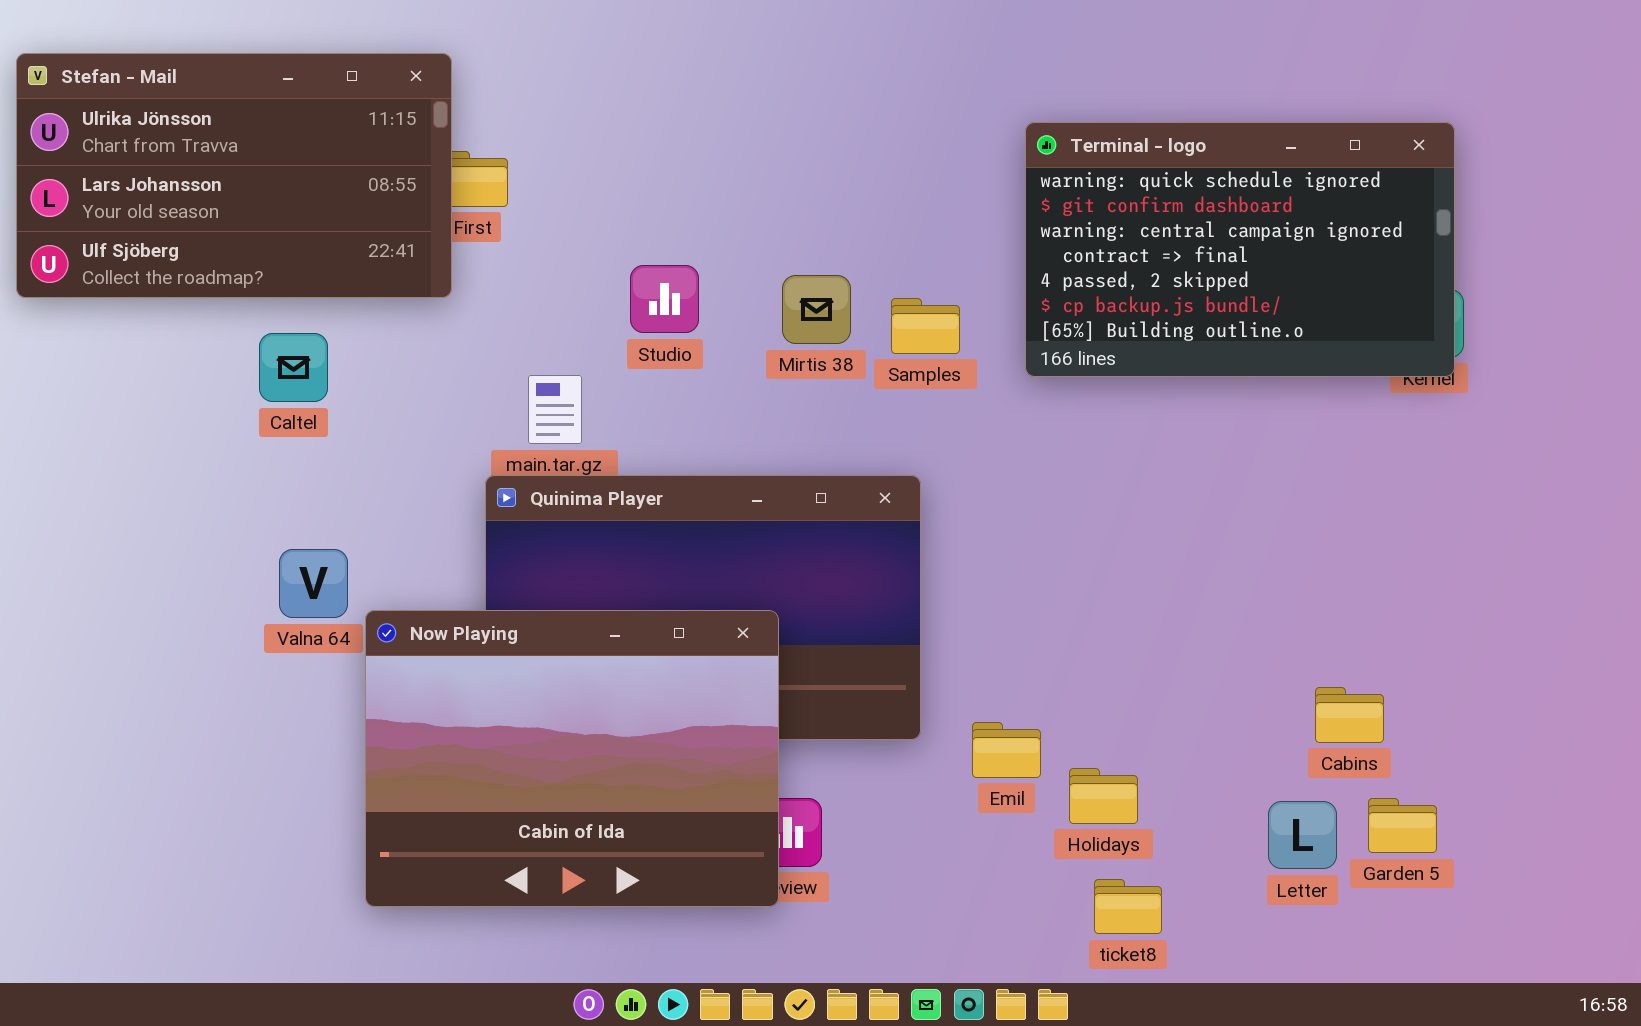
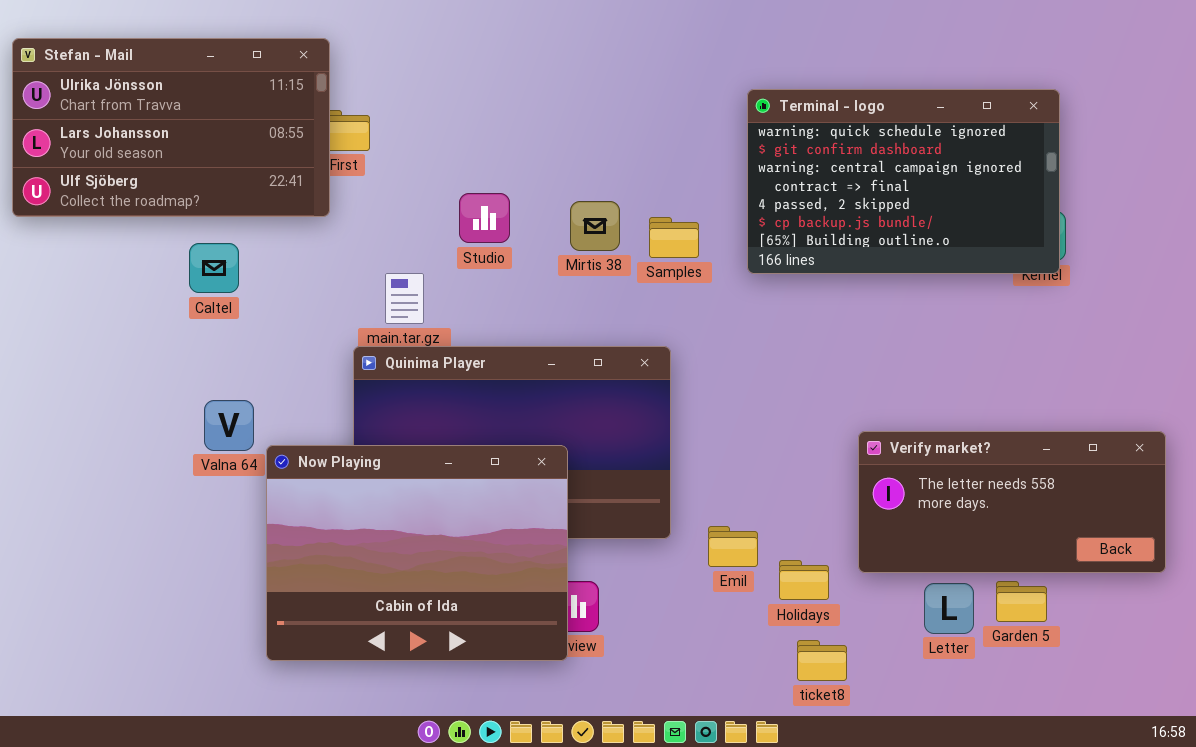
Verify market?: none -> [858,431,1166,573], opened

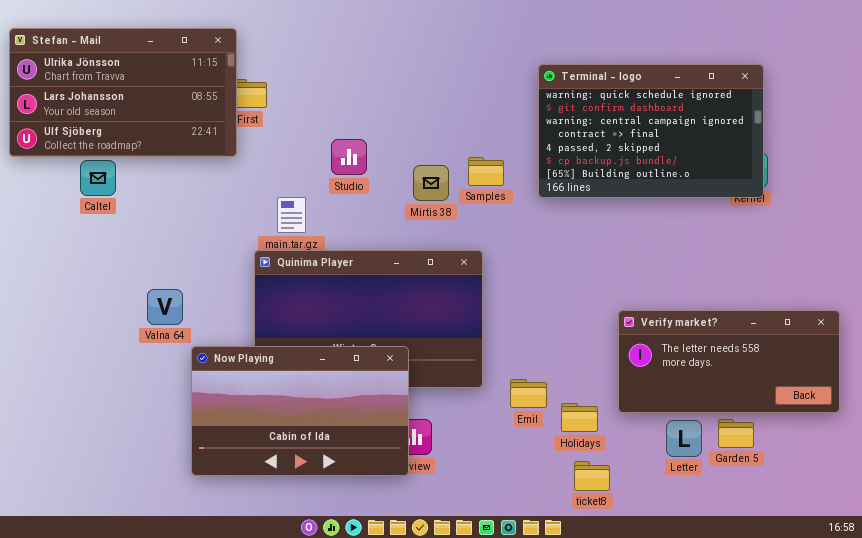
Mirtis 38: [570,201,620,251] -> [413,165,449,201], moved
Caltel: [189,243,239,293] -> [80,160,116,196], moved
Now Playing: [266,445,568,661] -> [191,346,409,476], resized

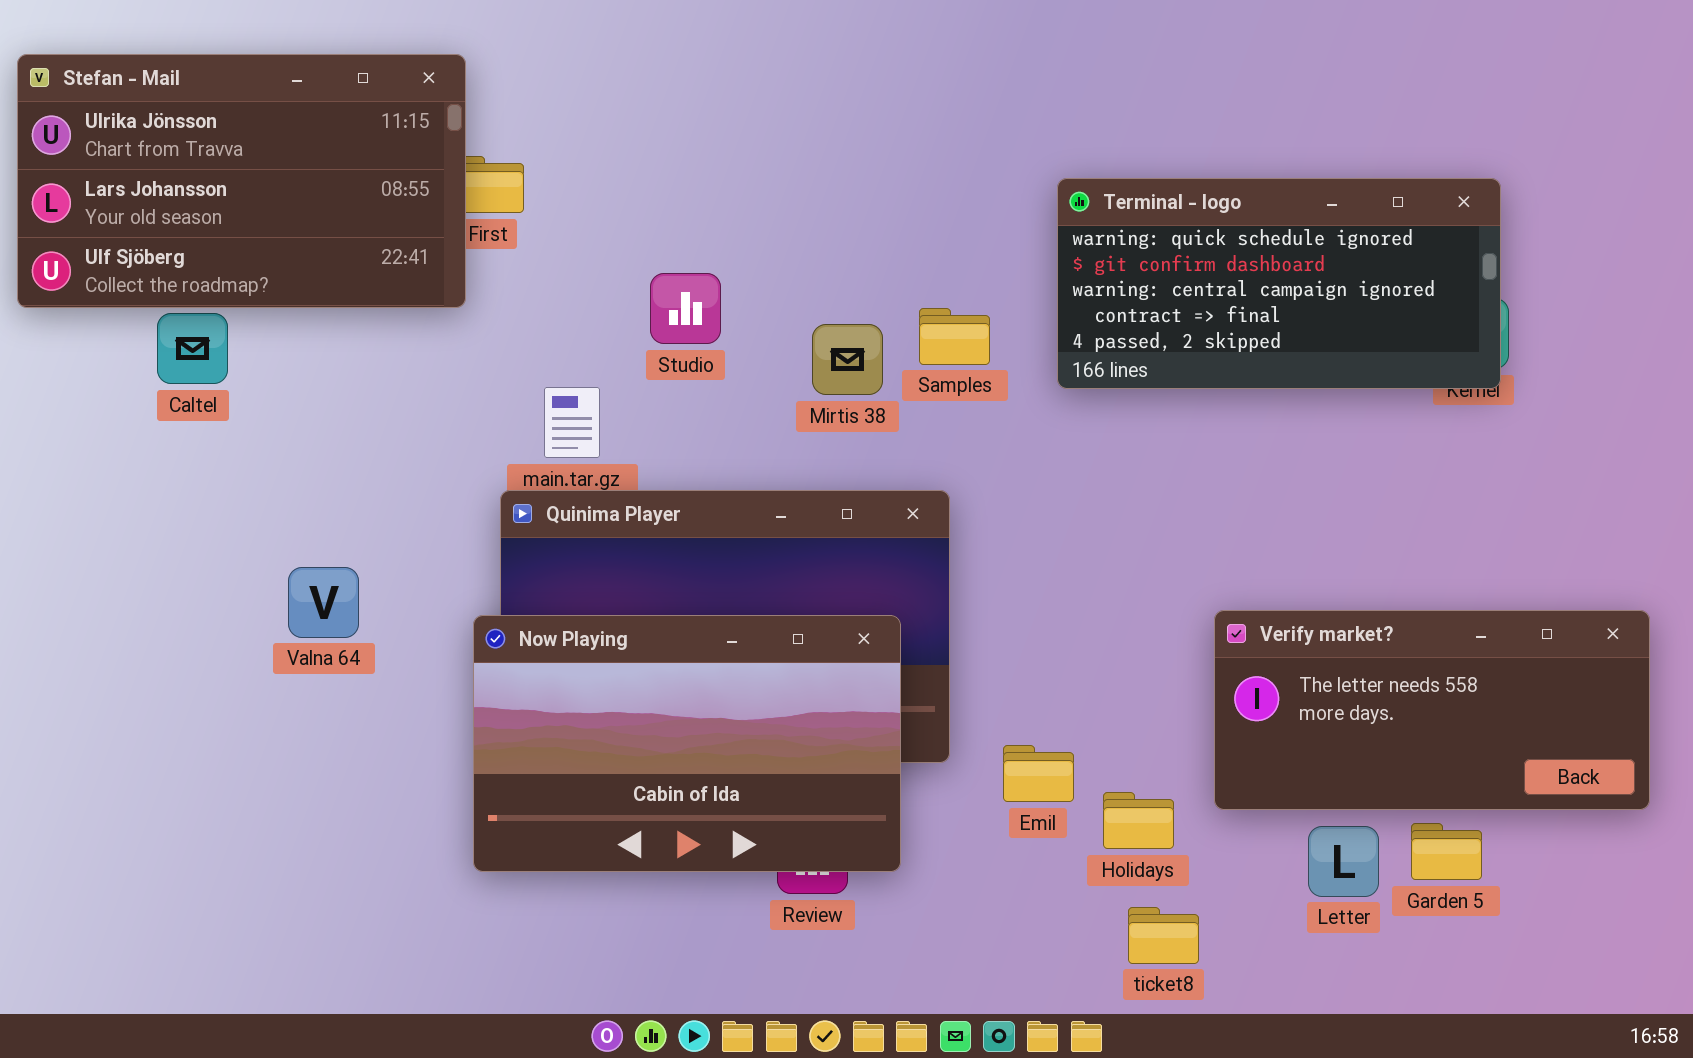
Terminal - logo: [538,64,764,198] -> [1057,178,1501,389], resized
Now Playing: [191,346,409,476] -> [473,615,901,872], moved

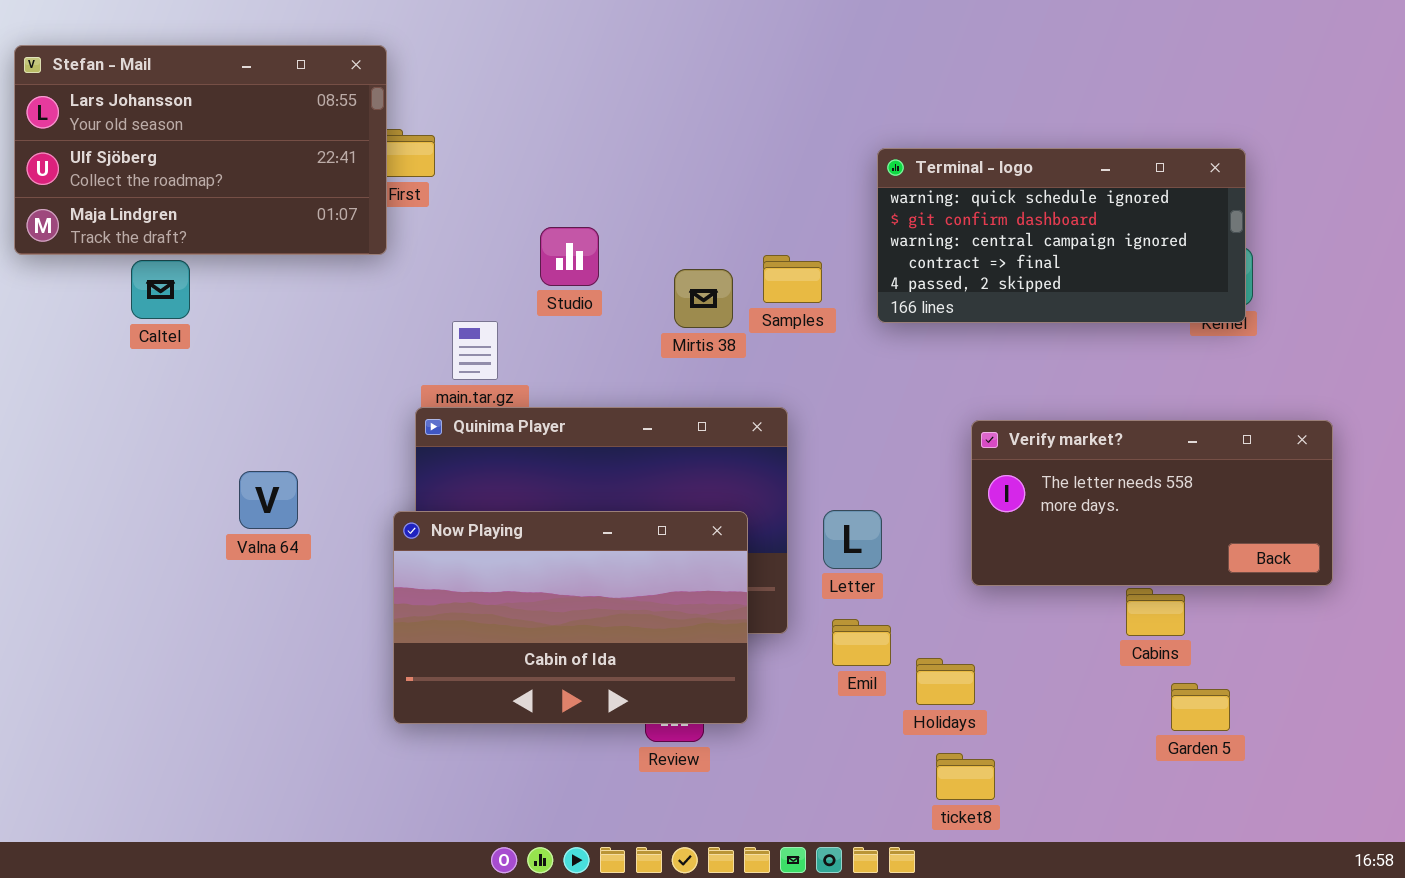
Stefan - Mail: [17,54,466,308] -> [14,45,387,255], scrolled down 1 row
Verify market?: [1214,610,1650,810] -> [971,420,1333,586], moved
Letter: [1308,826,1379,897] -> [823,510,882,569], moved

